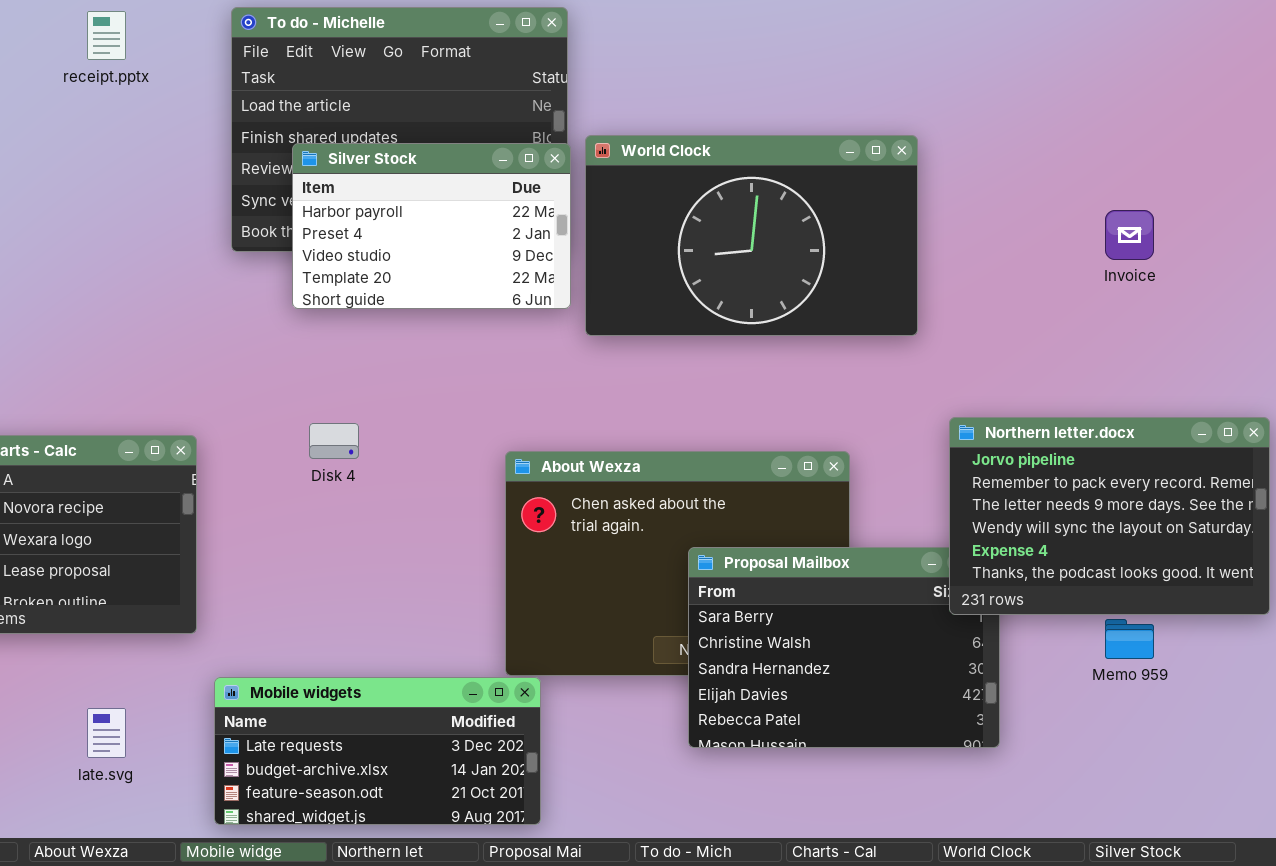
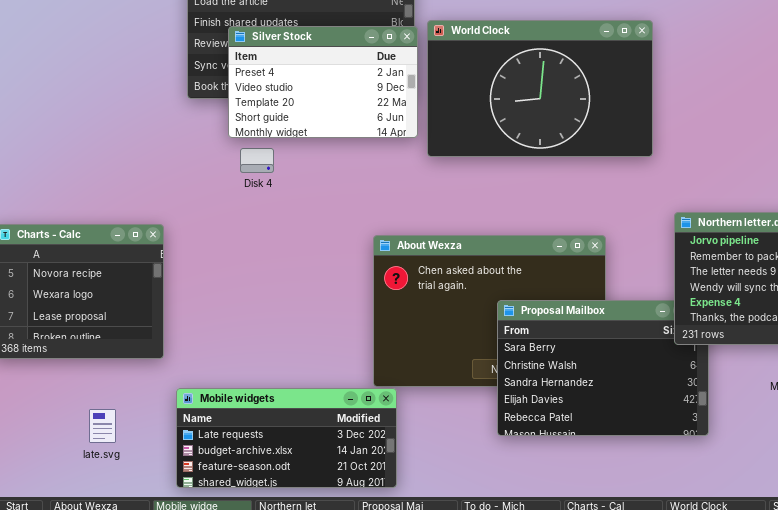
Silver Stock: [292,143,571,309] -> [228,26,418,138], scrolled down 1 row
Disk 4: [309,423,359,459] -> [240,148,274,173], moved

